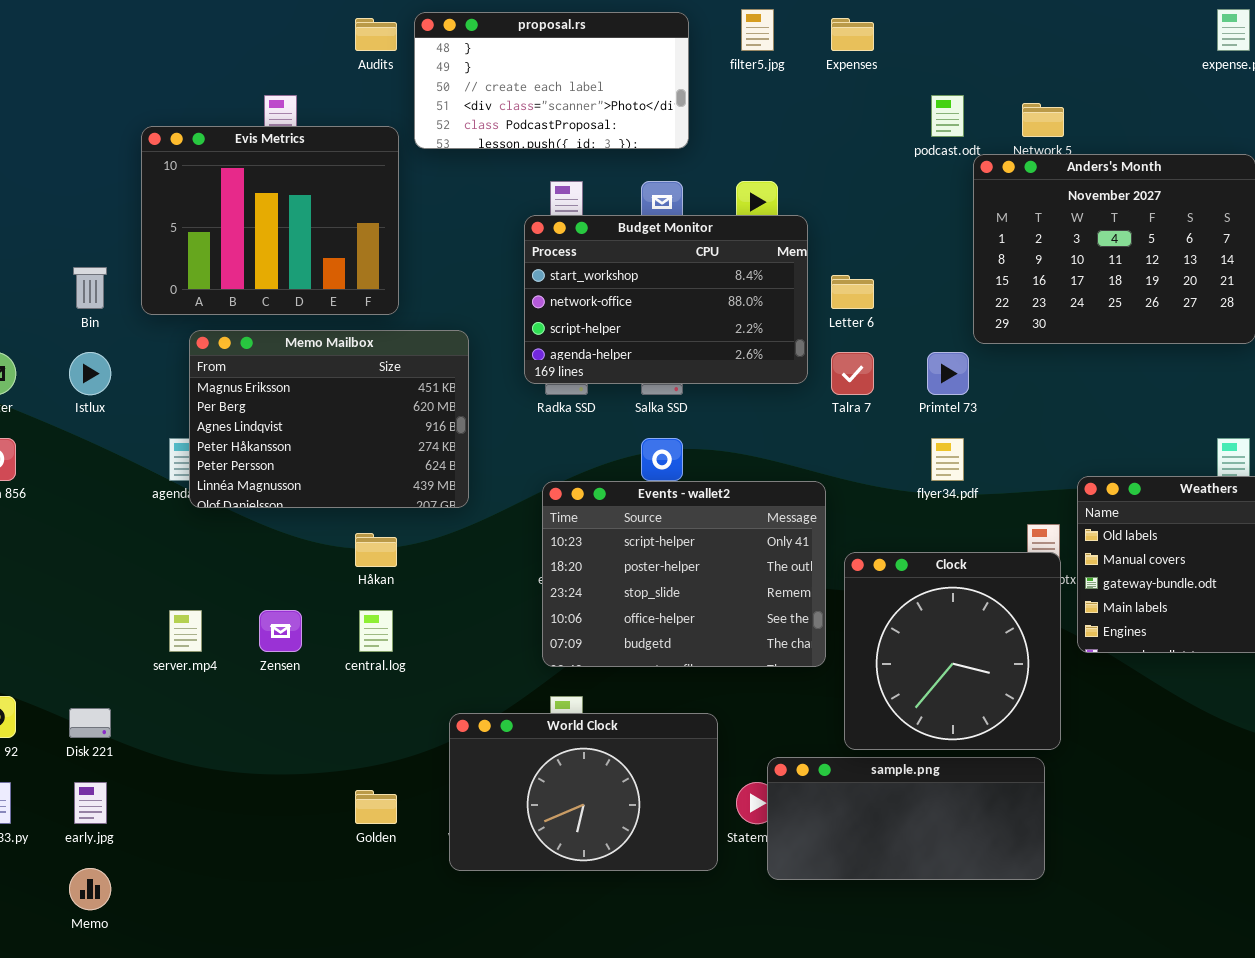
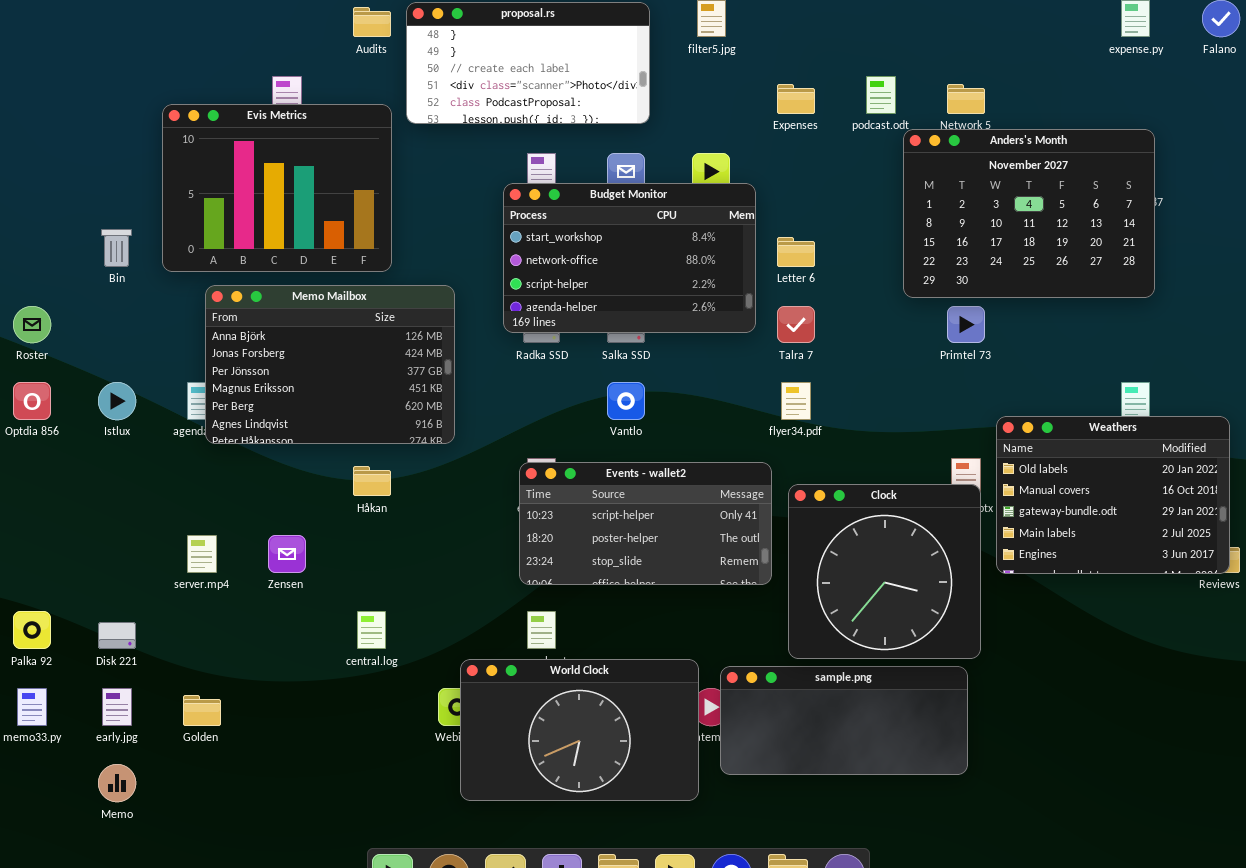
Expenses: [831,18,874,51] -> [777,84,815,114], moved
Memo Mailbox: [189,330,469,508] -> [205,285,455,444], scrolled up 3 rows
Istlux: [69,352,111,395] -> [98,382,136,420], moved
Primtel 73: [927,352,969,395] -> [947,306,985,343], moved
flyer34.pdf: [931,438,964,481] -> [781,382,811,420], moved
Events - wallet2: [542,481,826,667] -> [519,462,772,585], resized
central.log: [359,610,393,652] -> [357,611,386,649], moved
World Clock: [449,713,718,871] -> [460,659,699,801], moved
Golden: [355,790,397,824] -> [183,695,221,726], moved

